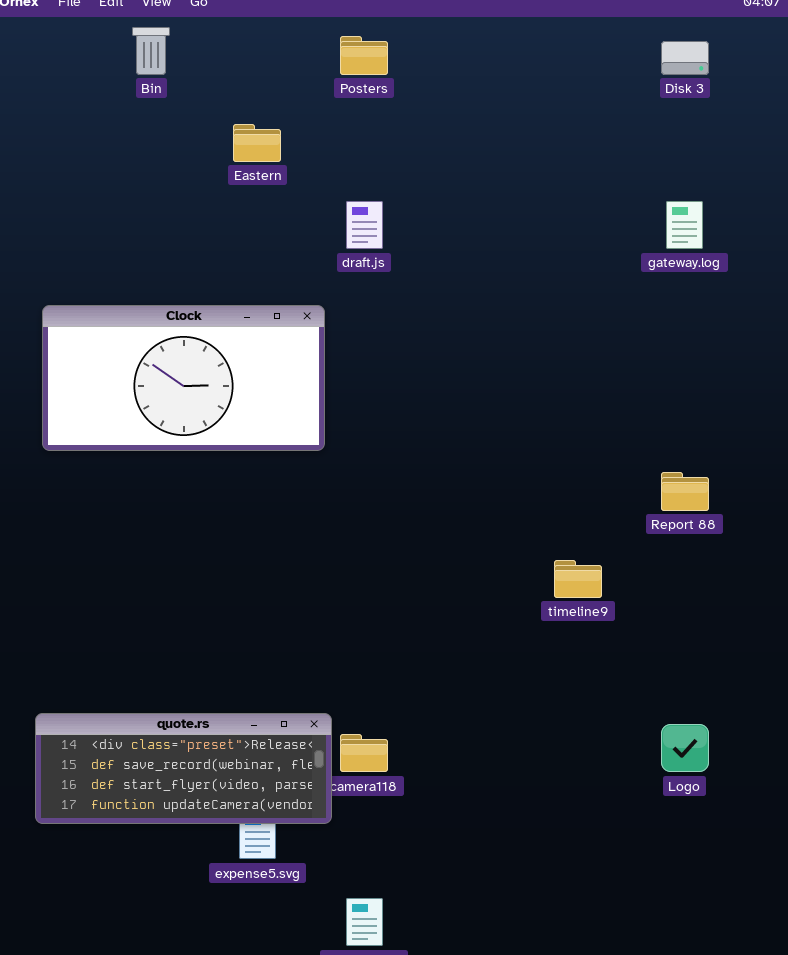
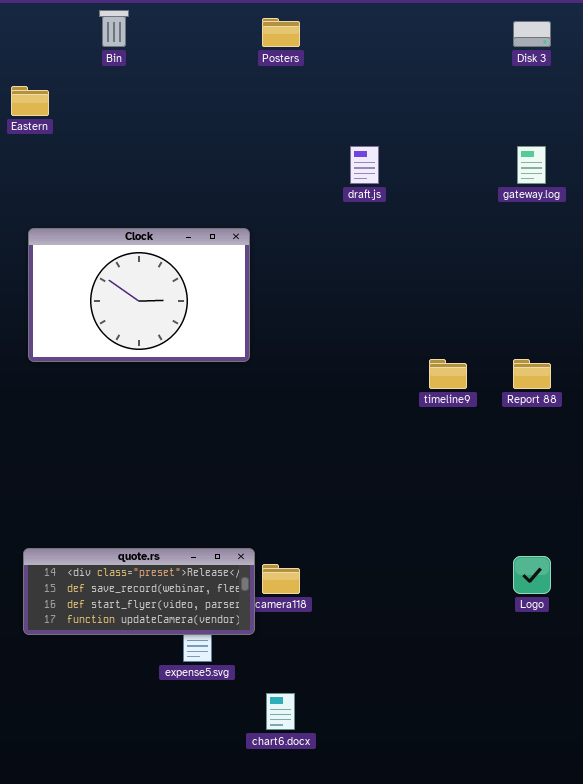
Eastern: [233,124,281,162] -> [11,86,49,116], moved
draft.js: [346,201,383,249] -> [350,146,379,184], moved
Clock: [42,305,325,451] -> [28,228,250,362], resized
timeline9: [554,560,602,598] -> [429,359,467,389], moved

